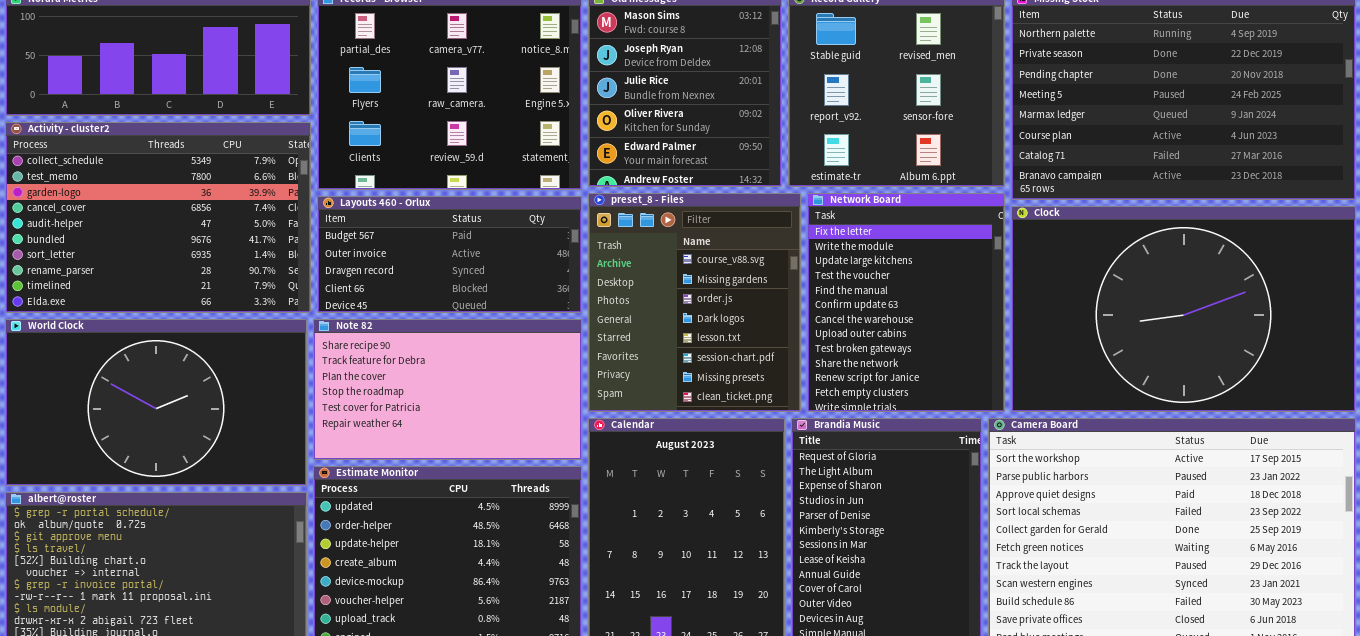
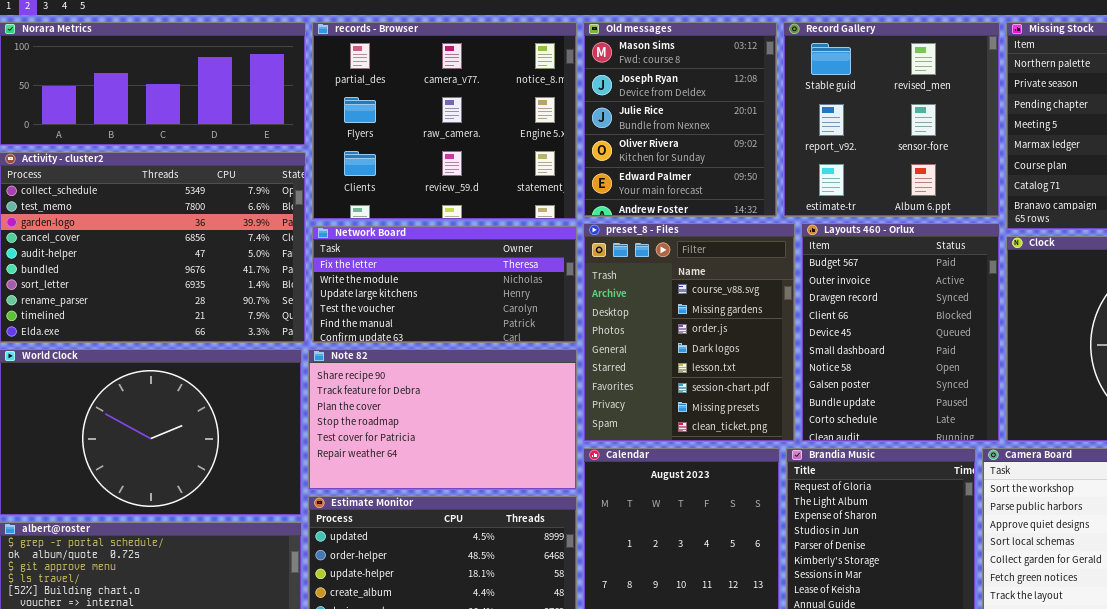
Network Board: [807,193,1005,412] -> [312,226,577,343], moved, resized
Layouts 460 - Orlux: [317,196,582,313] -> [801,223,1000,442], moved, resized

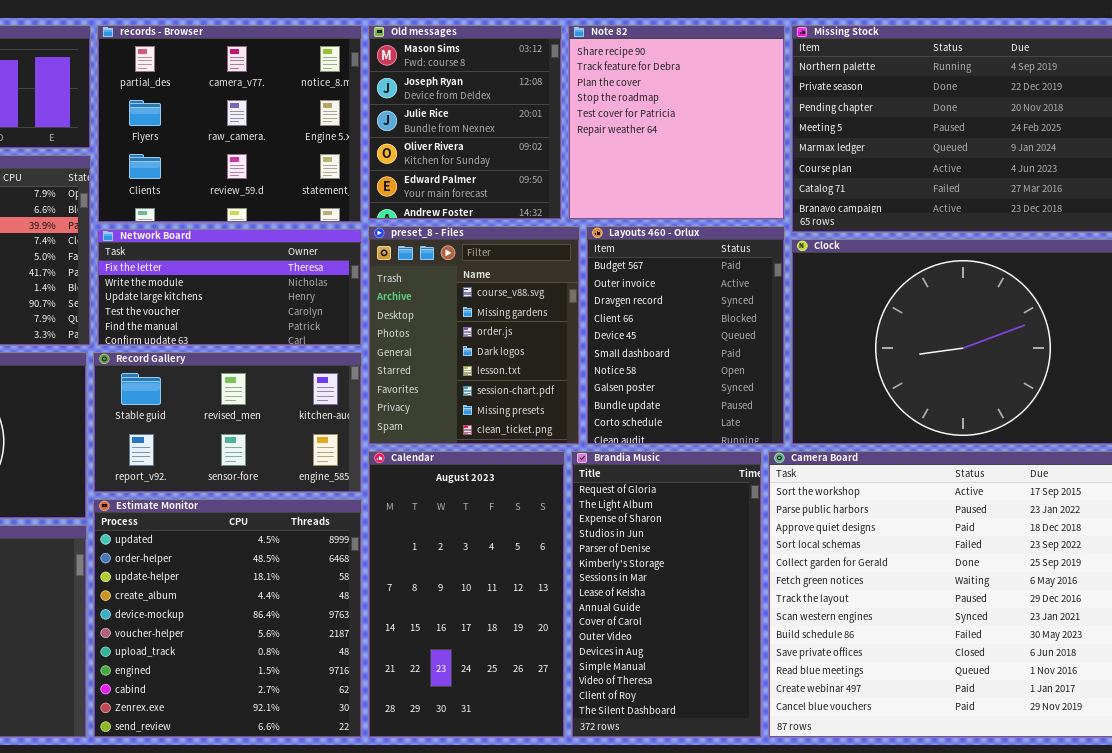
Record Gallery: [783,22,1000,217] -> [93,352,362,493], moved, resized
Note 82: [308,349,577,490] -> [568,25,785,220], moved, resized

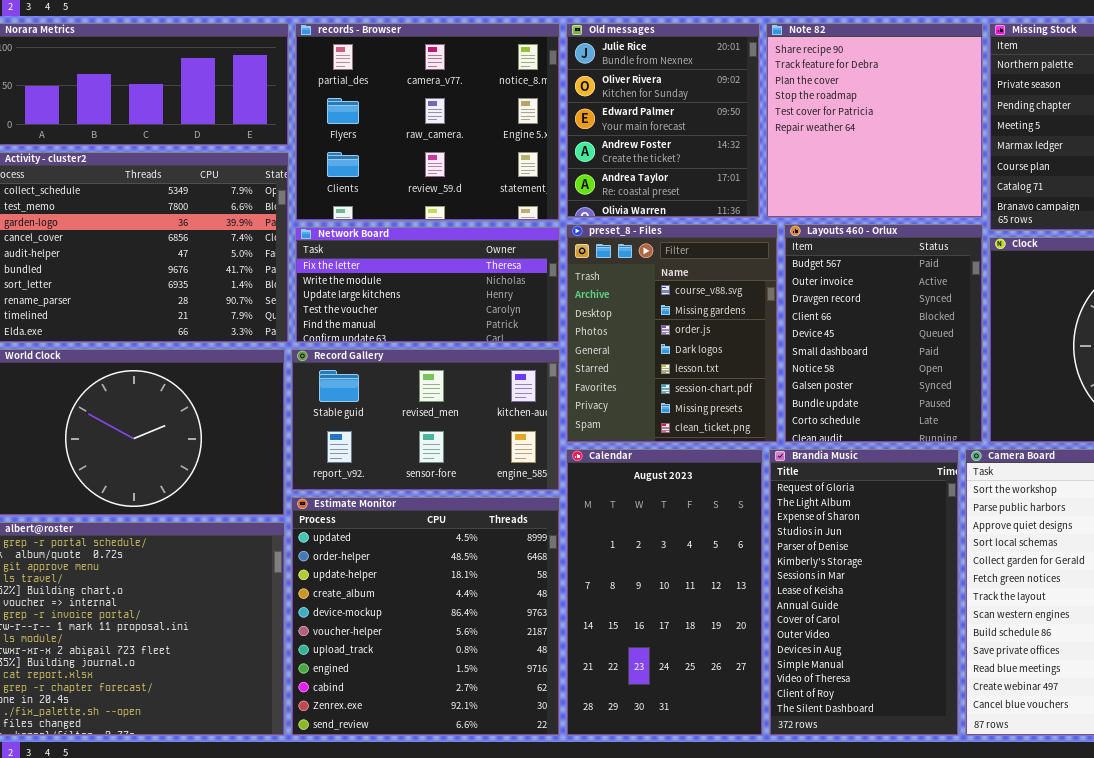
Old messages: [368,25,562,220] -> [566,23,760,218], scrolled down 2 rows

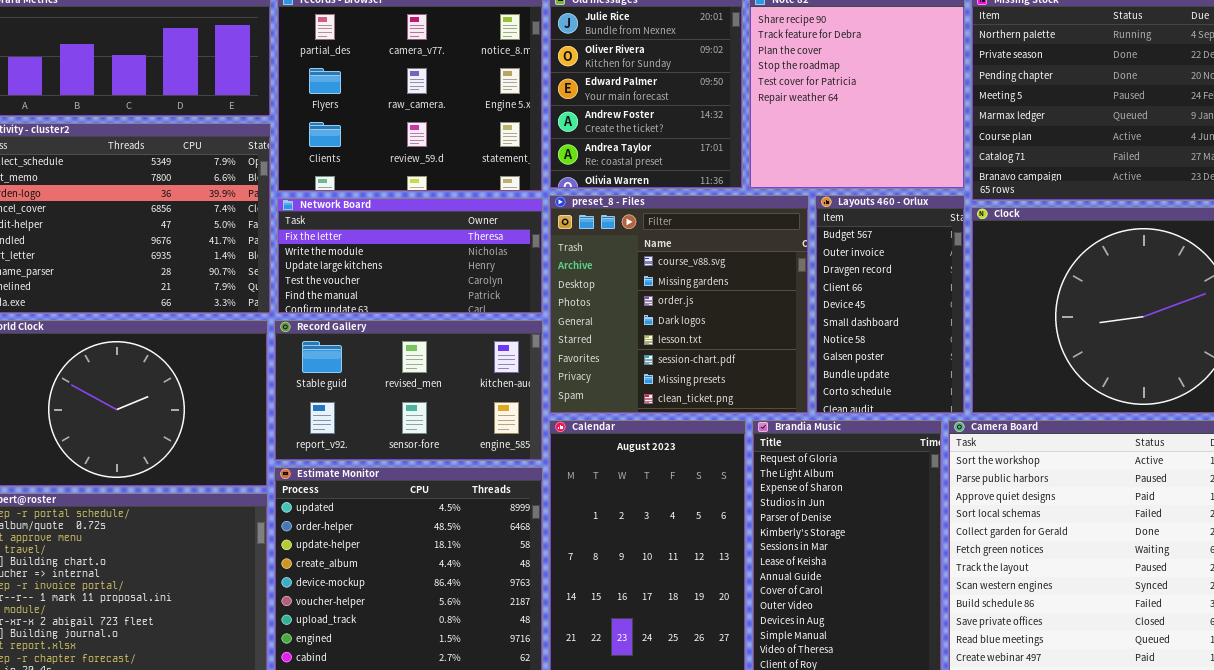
preset_8 - Files: [566,224,778,443] -> [549,195,809,414], resized
Layouts 460 - Orlux: [784,224,983,443] -> [815,195,965,414], resized

